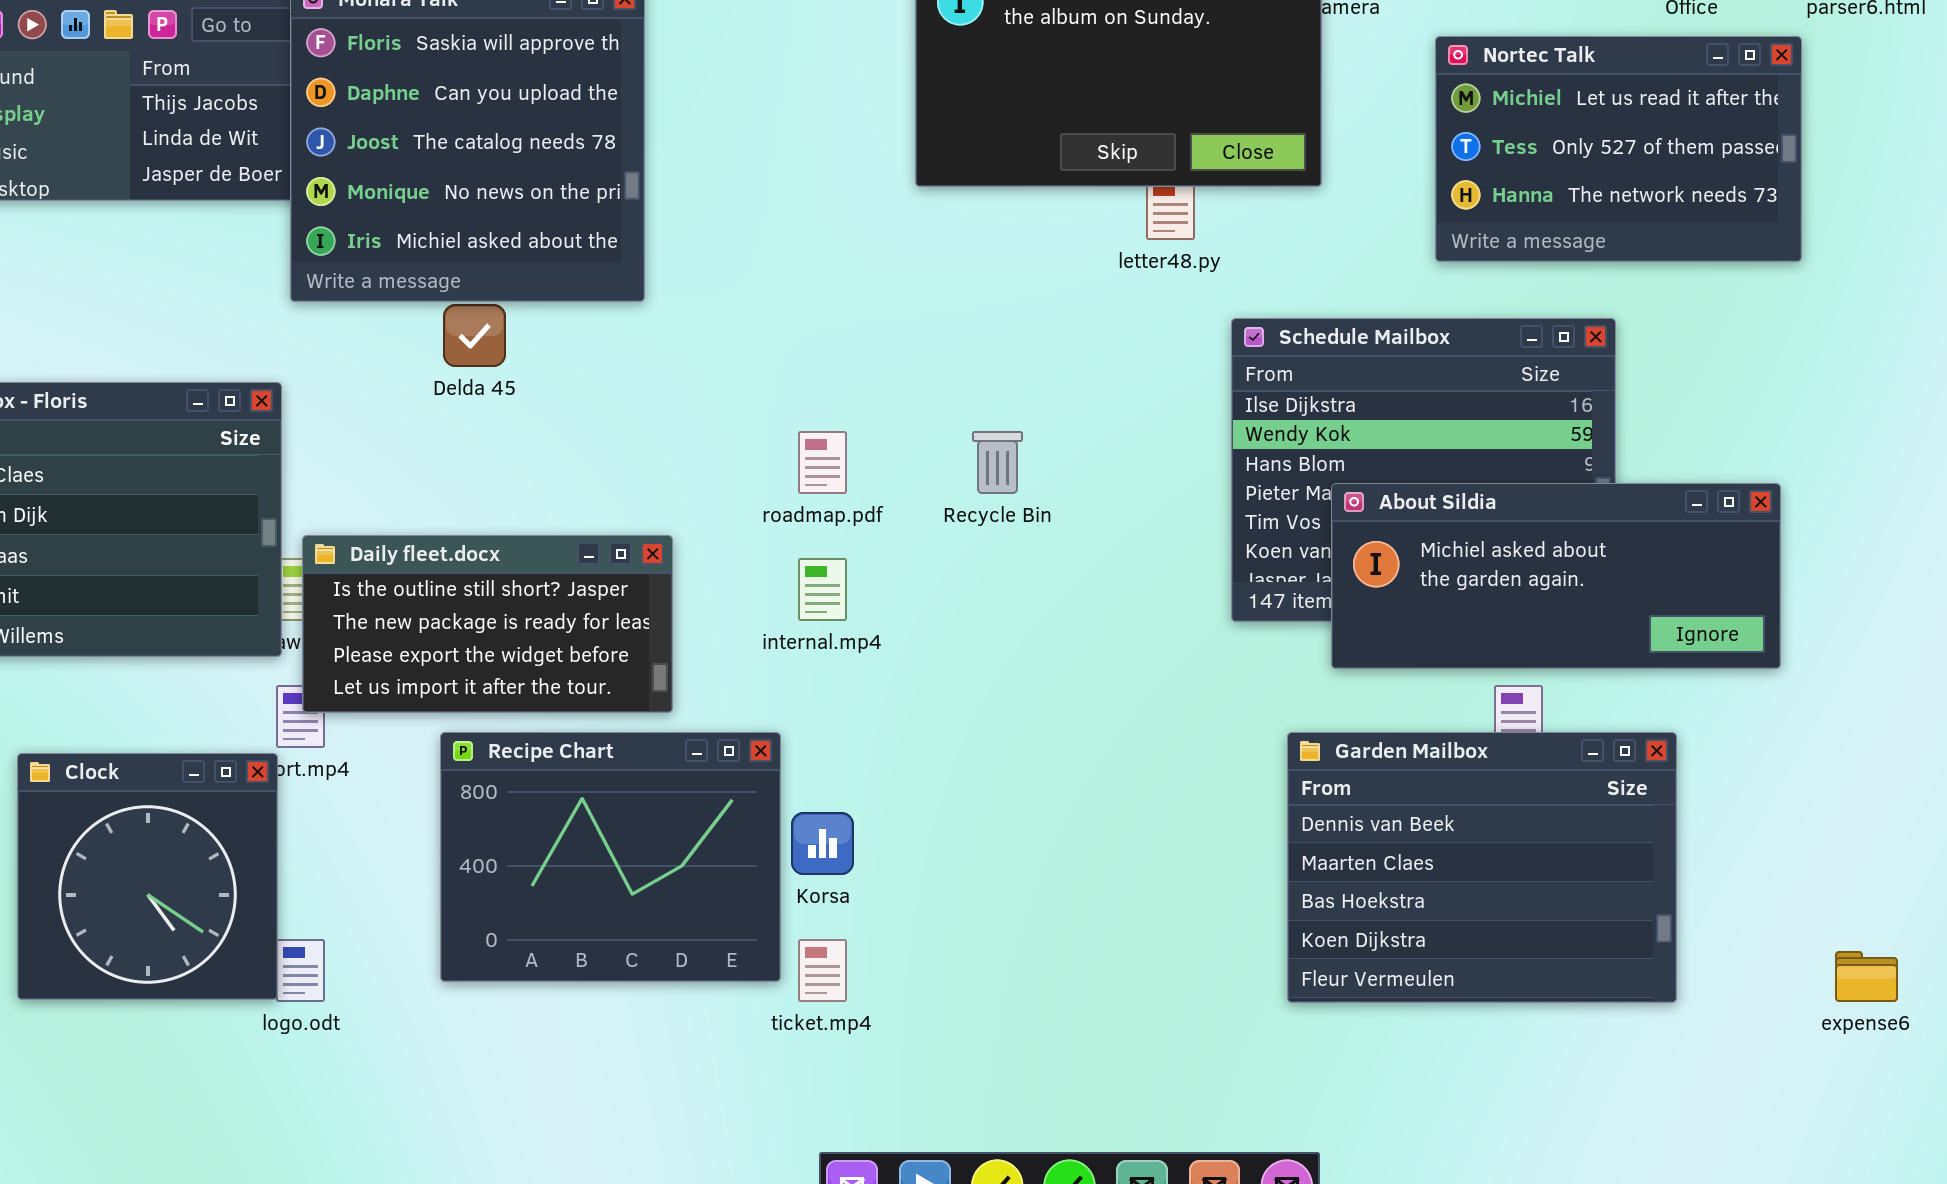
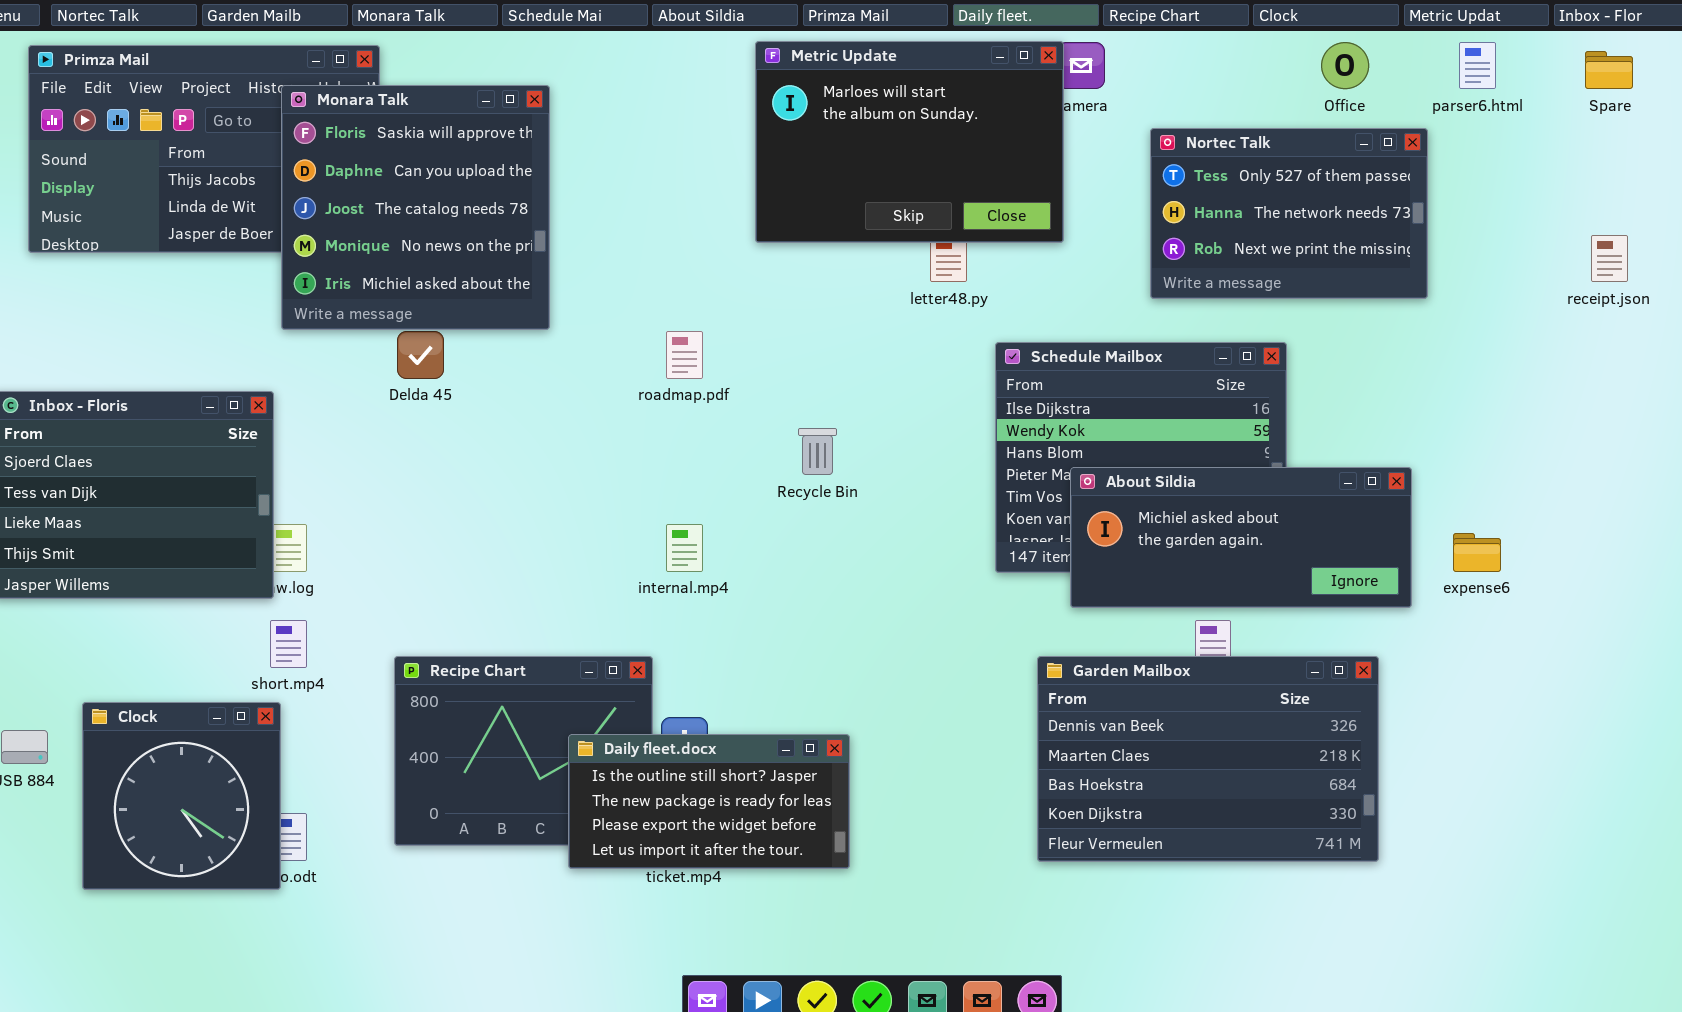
Nortec Talk: [1435,36,1802,262] -> [1150,128,1428,299], scrolled down 1 row
roadmap.pdf: [798,431,847,494] -> [666,331,703,379], moved
Daily fleet.docx: [302,535,673,713] -> [568,734,850,869], moved
Garden Mailbox: [1287,732,1677,1003] -> [1037,656,1379,862], resized
Clock: [17,753,278,1000] -> [82,702,281,890], moved
expense6: [1835,951,1898,1002] -> [1453,533,1501,572], moved

